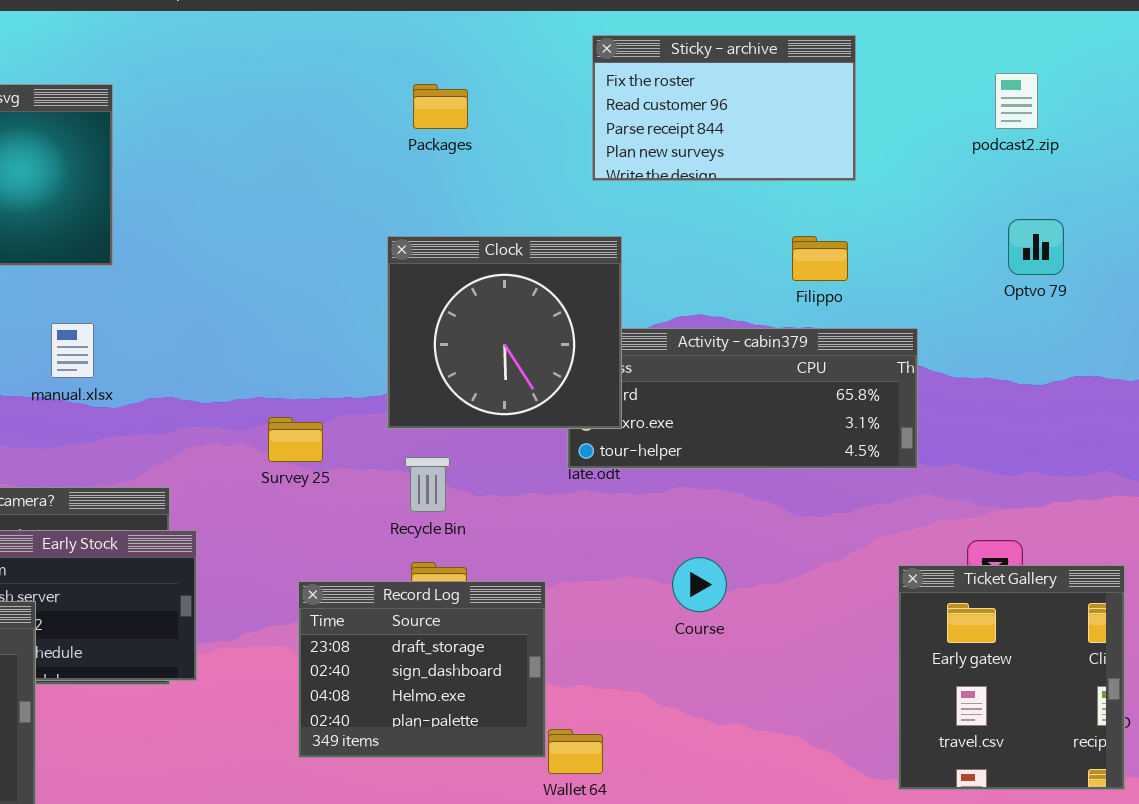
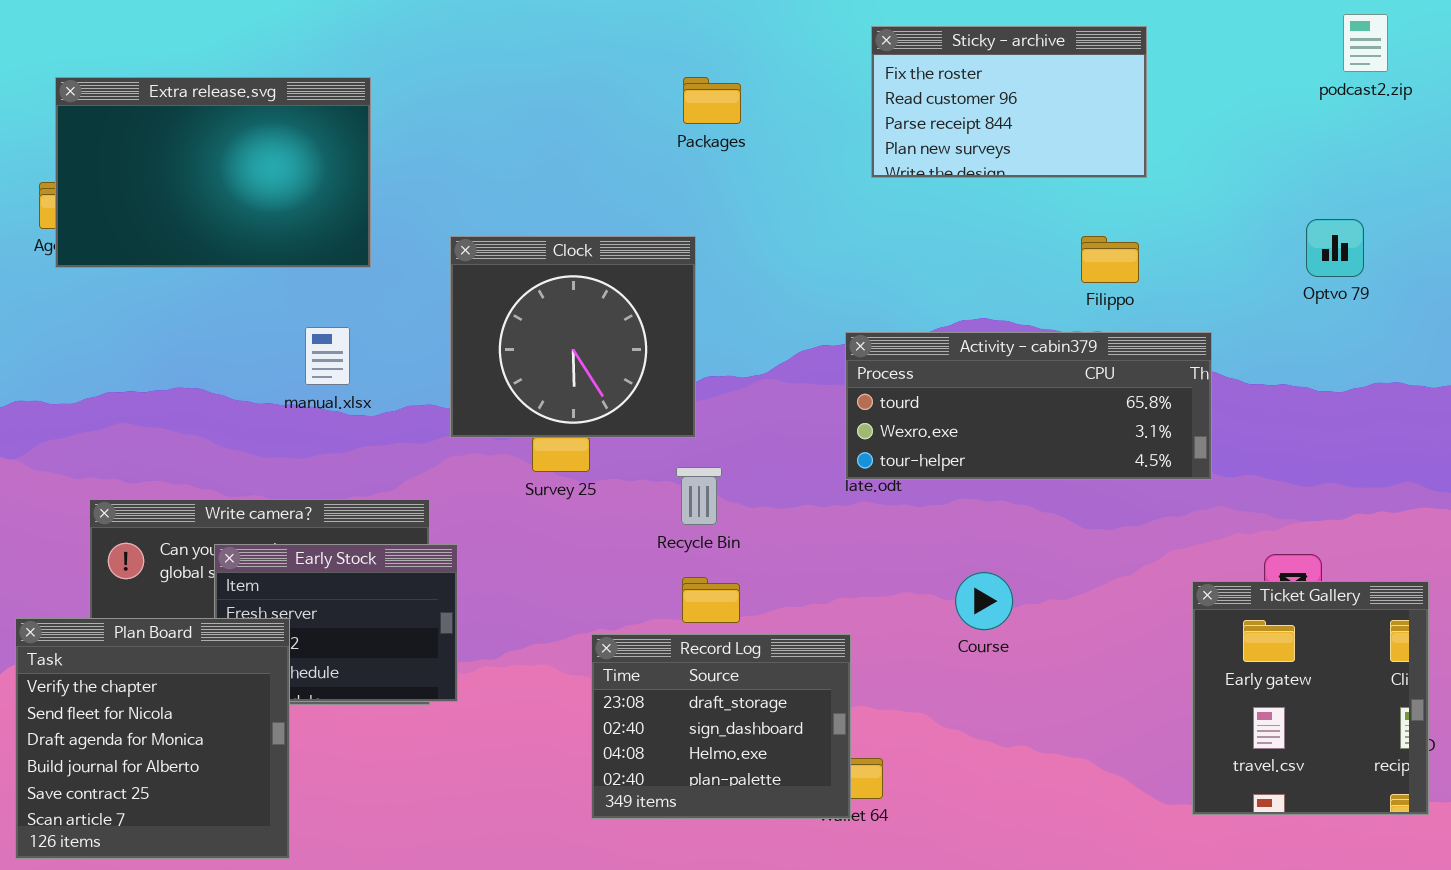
podcast2.zip: [995,73,1038,129] -> [1343,14,1388,72], moved
Clock: [387,236,622,429] -> [450,236,696,438], moved
Record Log: [298,581,546,758] -> [591,634,851,819], moved

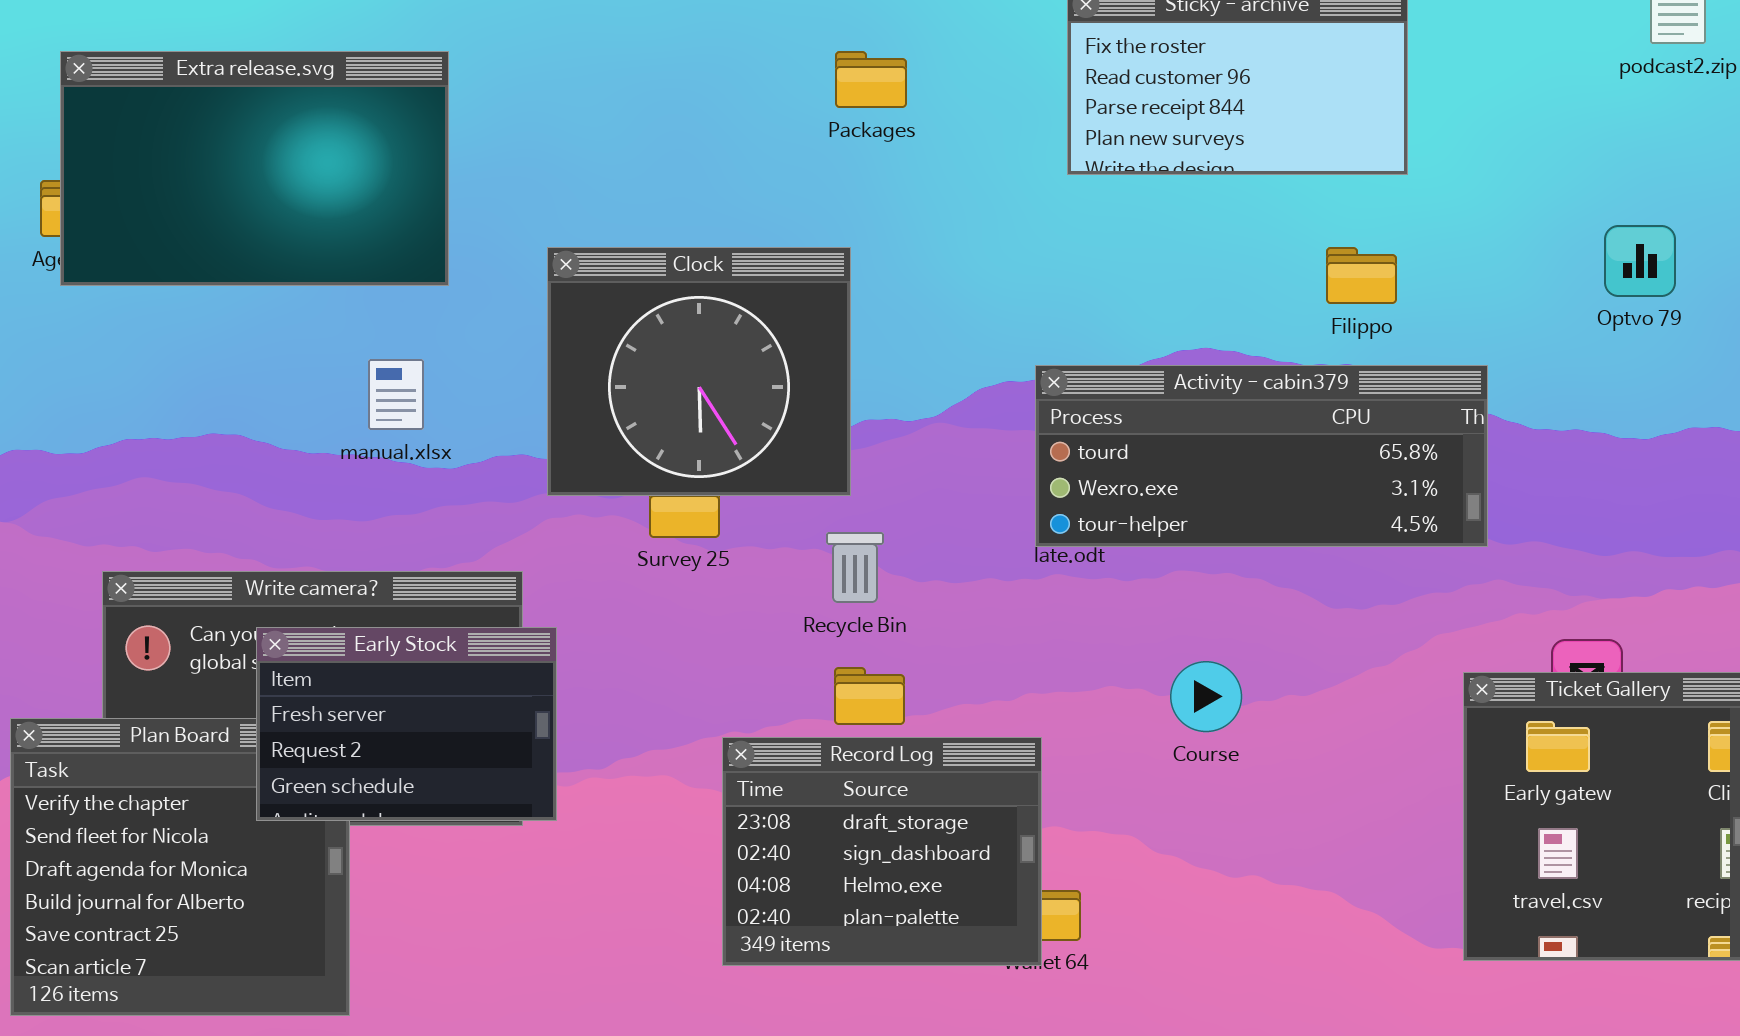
Early Stock: [214,544,458,702] -> [256,627,557,821], raised

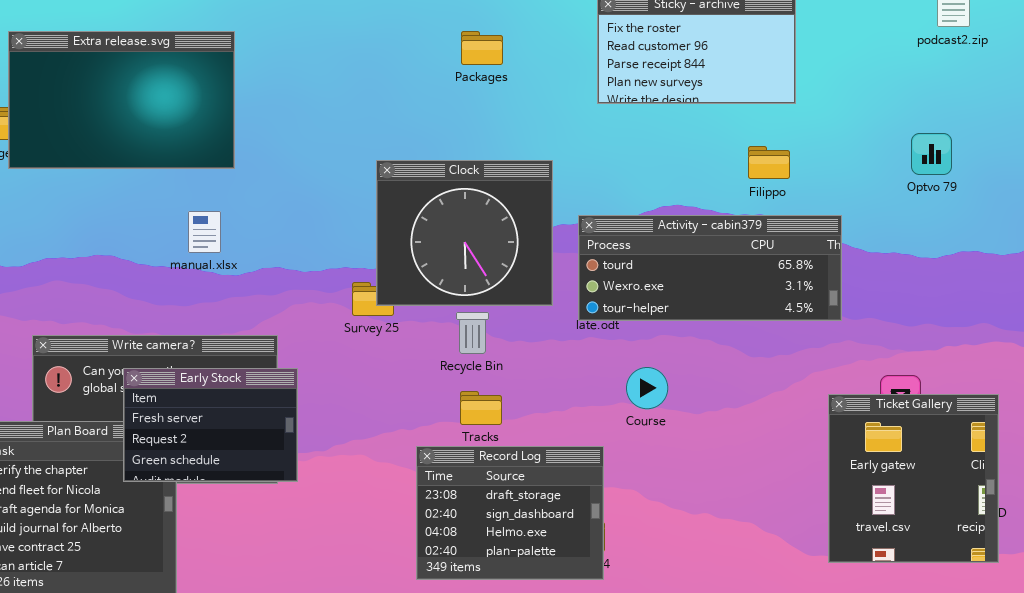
Clock: [547,247,851,496] -> [376,160,553,306], moved
Course: [1170,661,1242,732] -> [626,367,668,409], moved
Record Log: [722,737,1042,966] -> [416,446,604,580], moved

